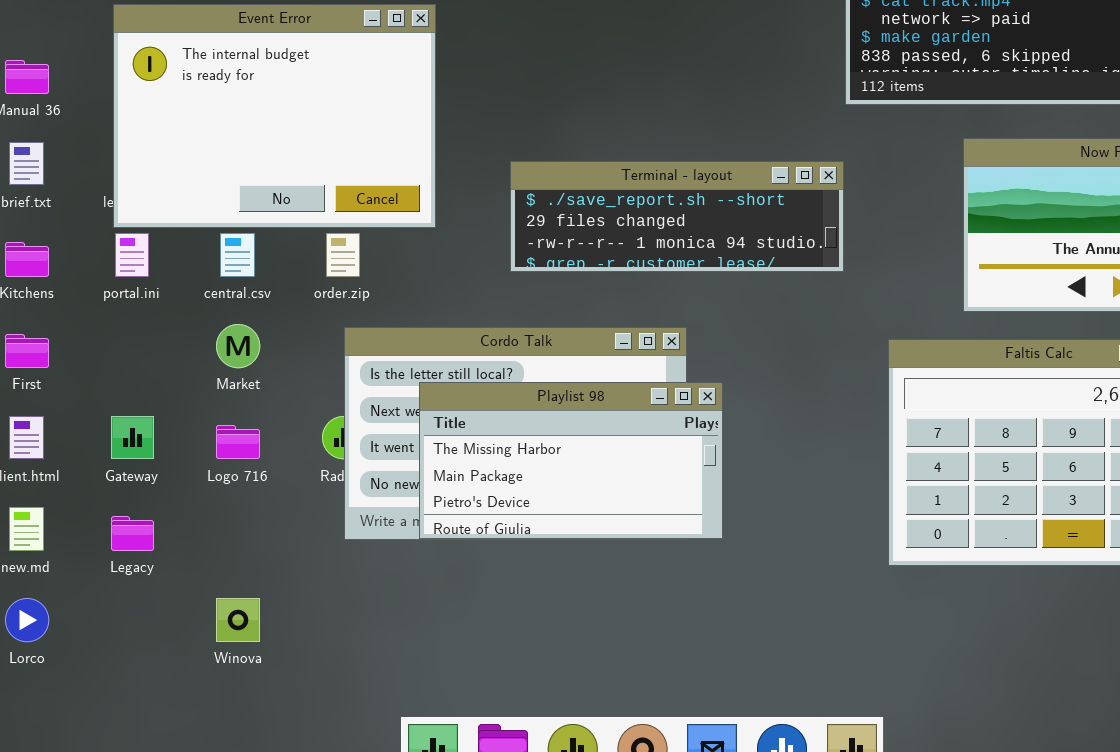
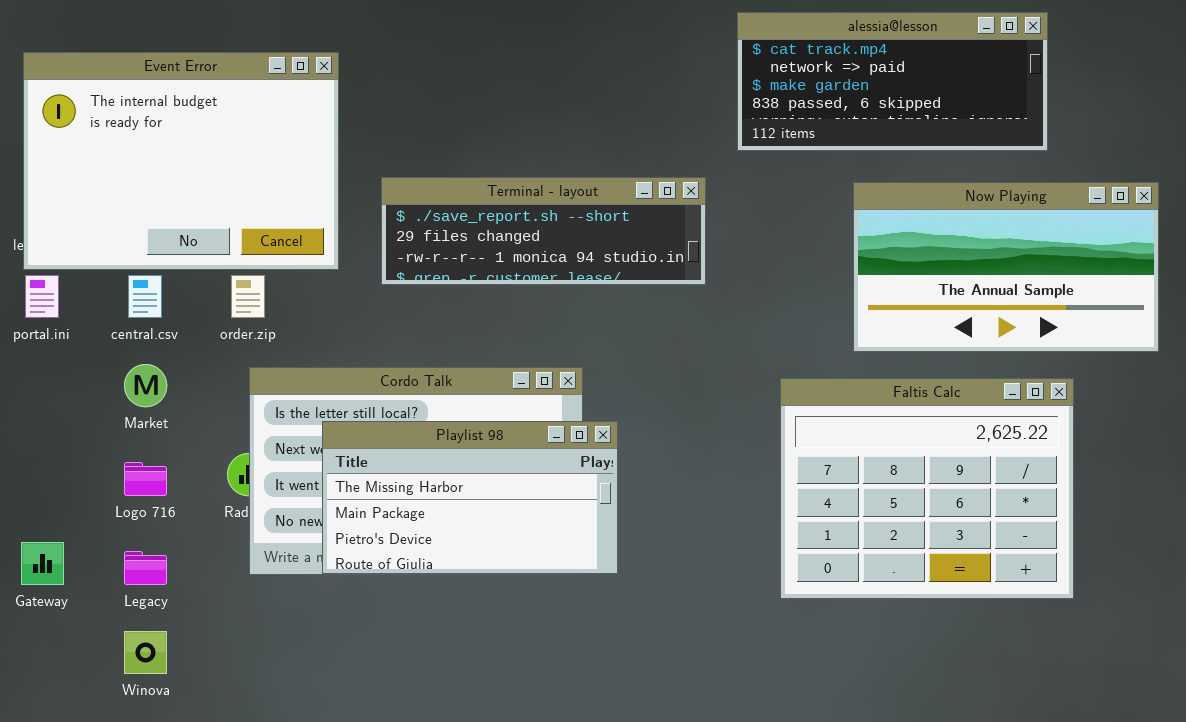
Terminal - layout: [510,161,844,272] -> [381,177,706,285], moved
Gateway: [111,416,154,459] -> [21,542,64,585], moved
Legacy: [111,516,154,551] -> [124,551,167,585], moved

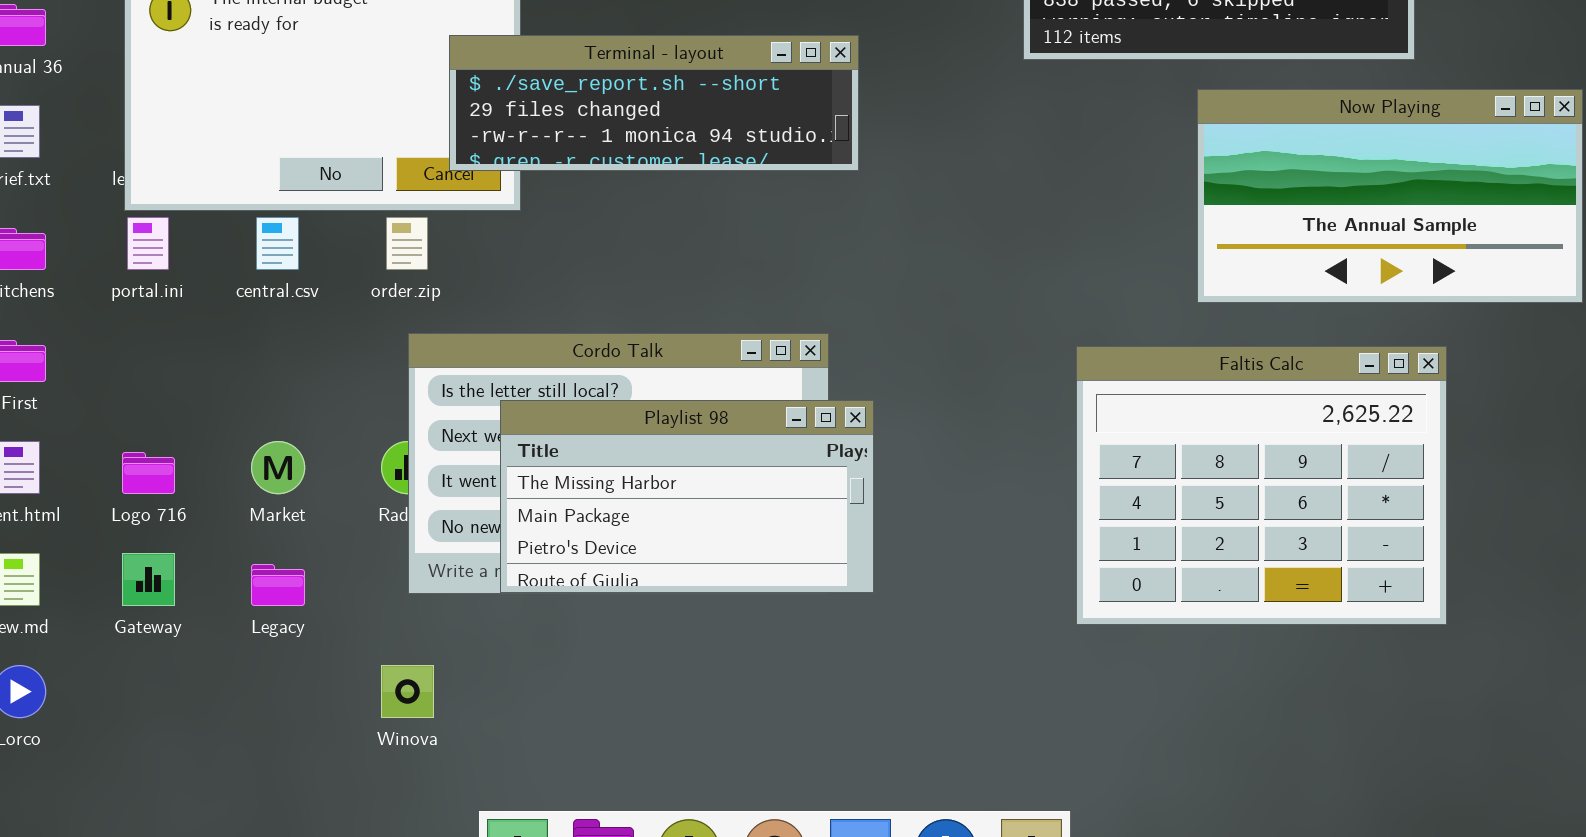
Terminal - layout: [381,177,706,285] -> [449,35,859,171], moved
Now Playing: [853,182,1159,352] -> [1197,89,1583,303], moved
Market: [124,364,167,407] -> [251,441,305,494], moved
Logo 716: [124,462,167,496] -> [122,452,175,494], moved
Winova: [124,631,167,674] -> [381,665,434,718], moved

